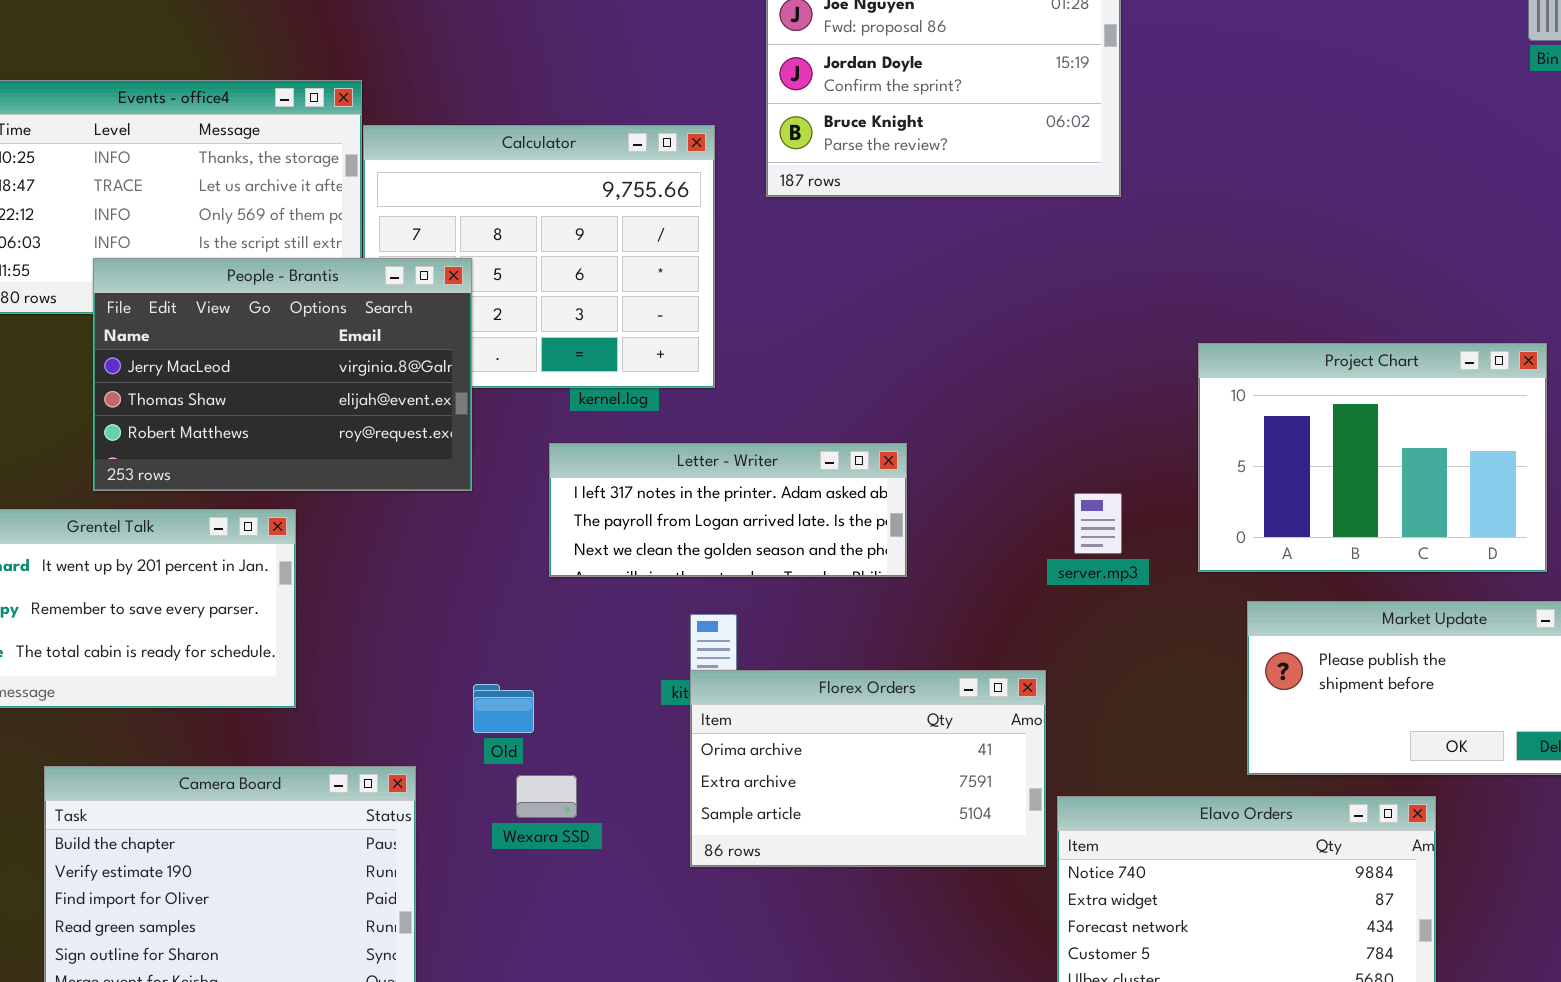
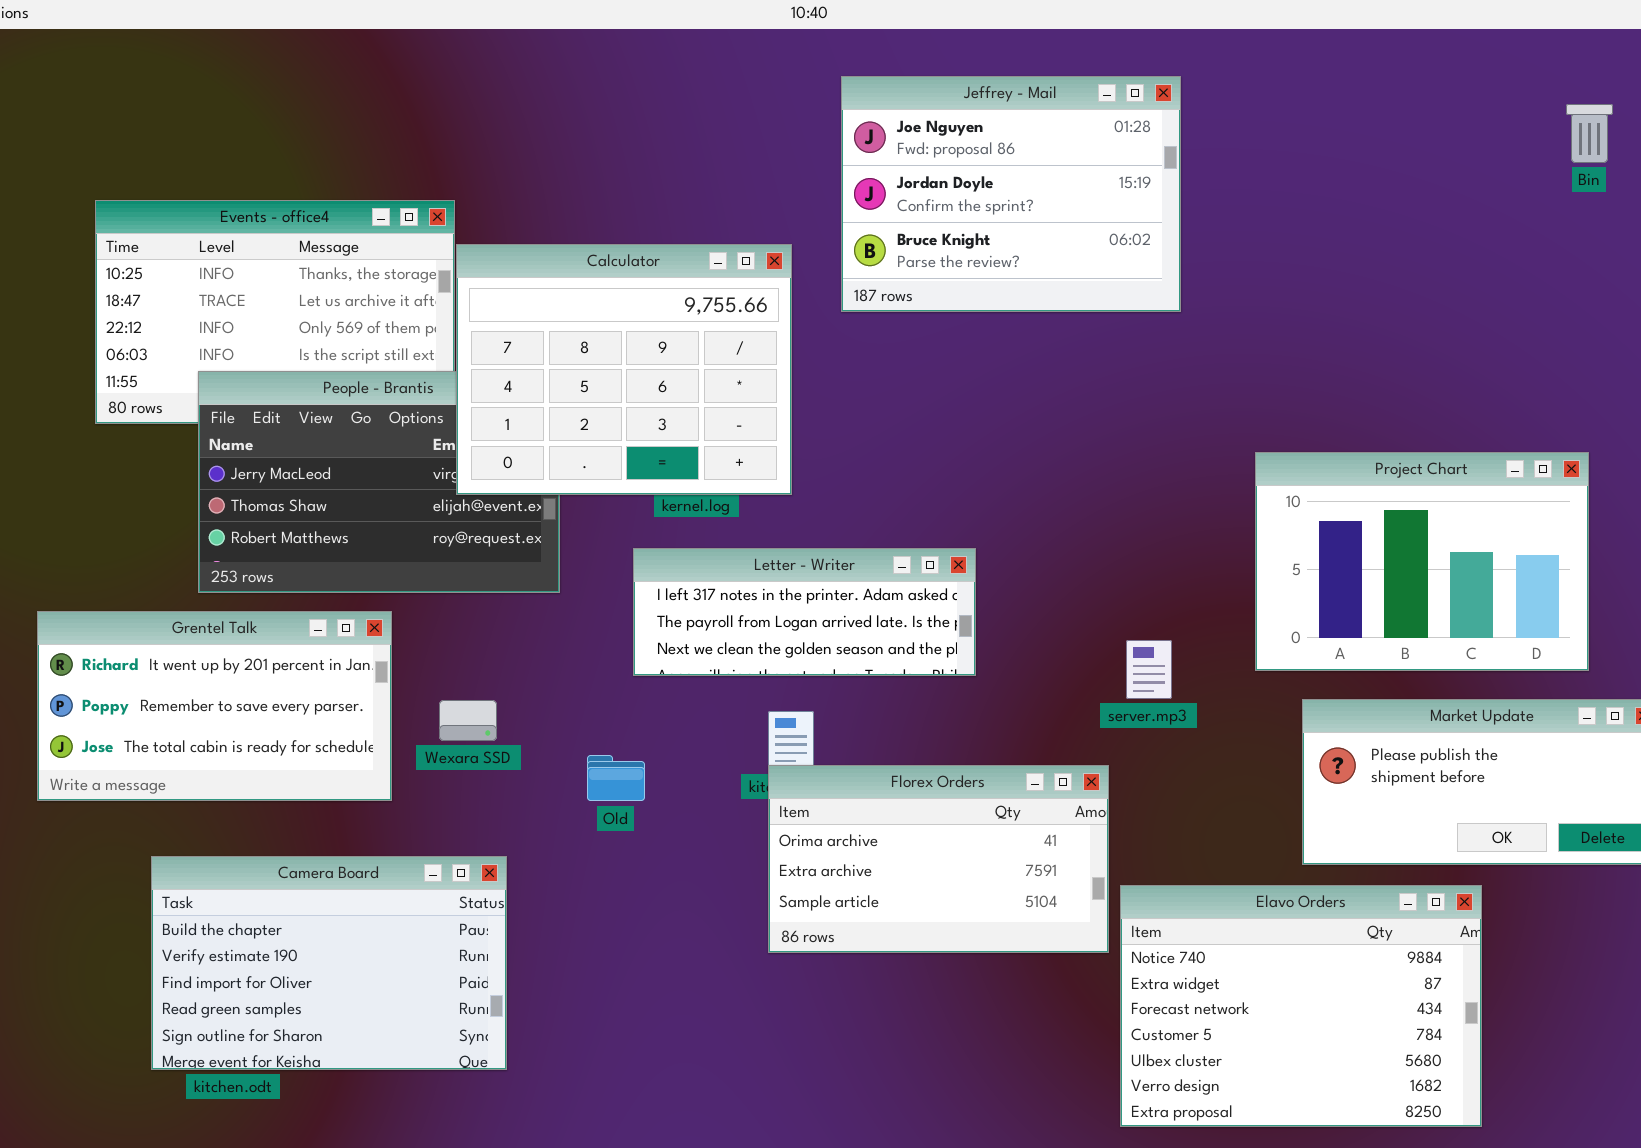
Calculator: [363,125,715,388] -> [456,244,792,495], raised
server.mp3: [1074,493,1122,554] -> [1126,640,1172,699], moved
Old: [473,684,534,733] -> [587,755,645,801], moved
Wexara SSD: [516,775,577,818] -> [439,700,497,741], moved

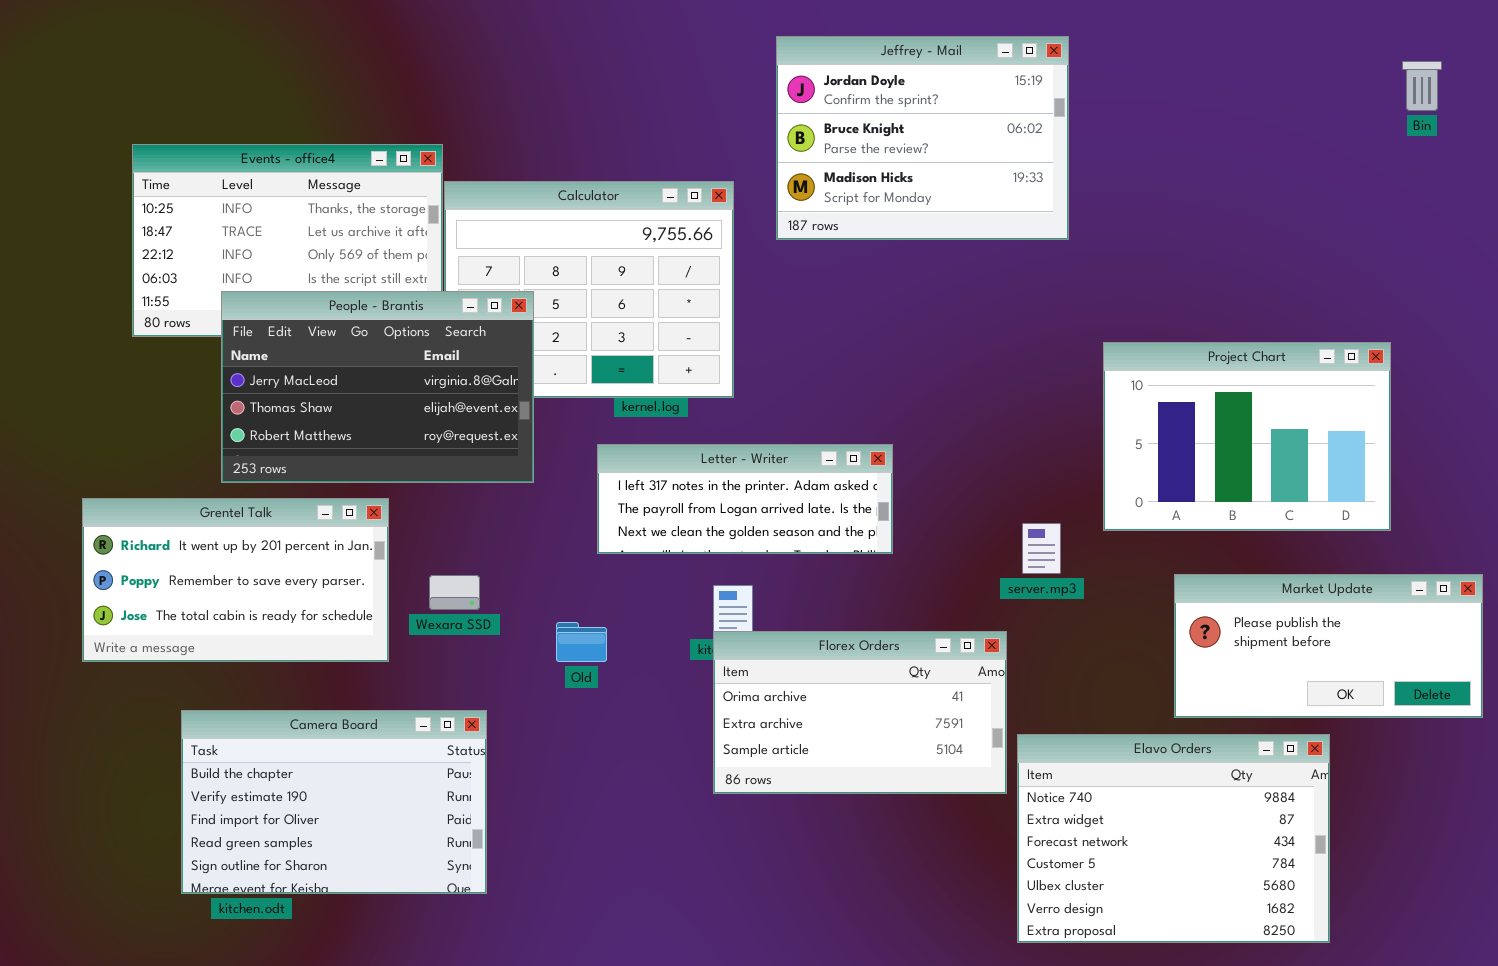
Jeffrey - Mail: [841,76,1181,312] -> [776,36,1069,240], scrolled down 1 row
People - Brantis: [198,371,560,593] -> [221,291,534,483], raised
Project Chart: [1255,452,1589,671] -> [1103,342,1391,531], moved

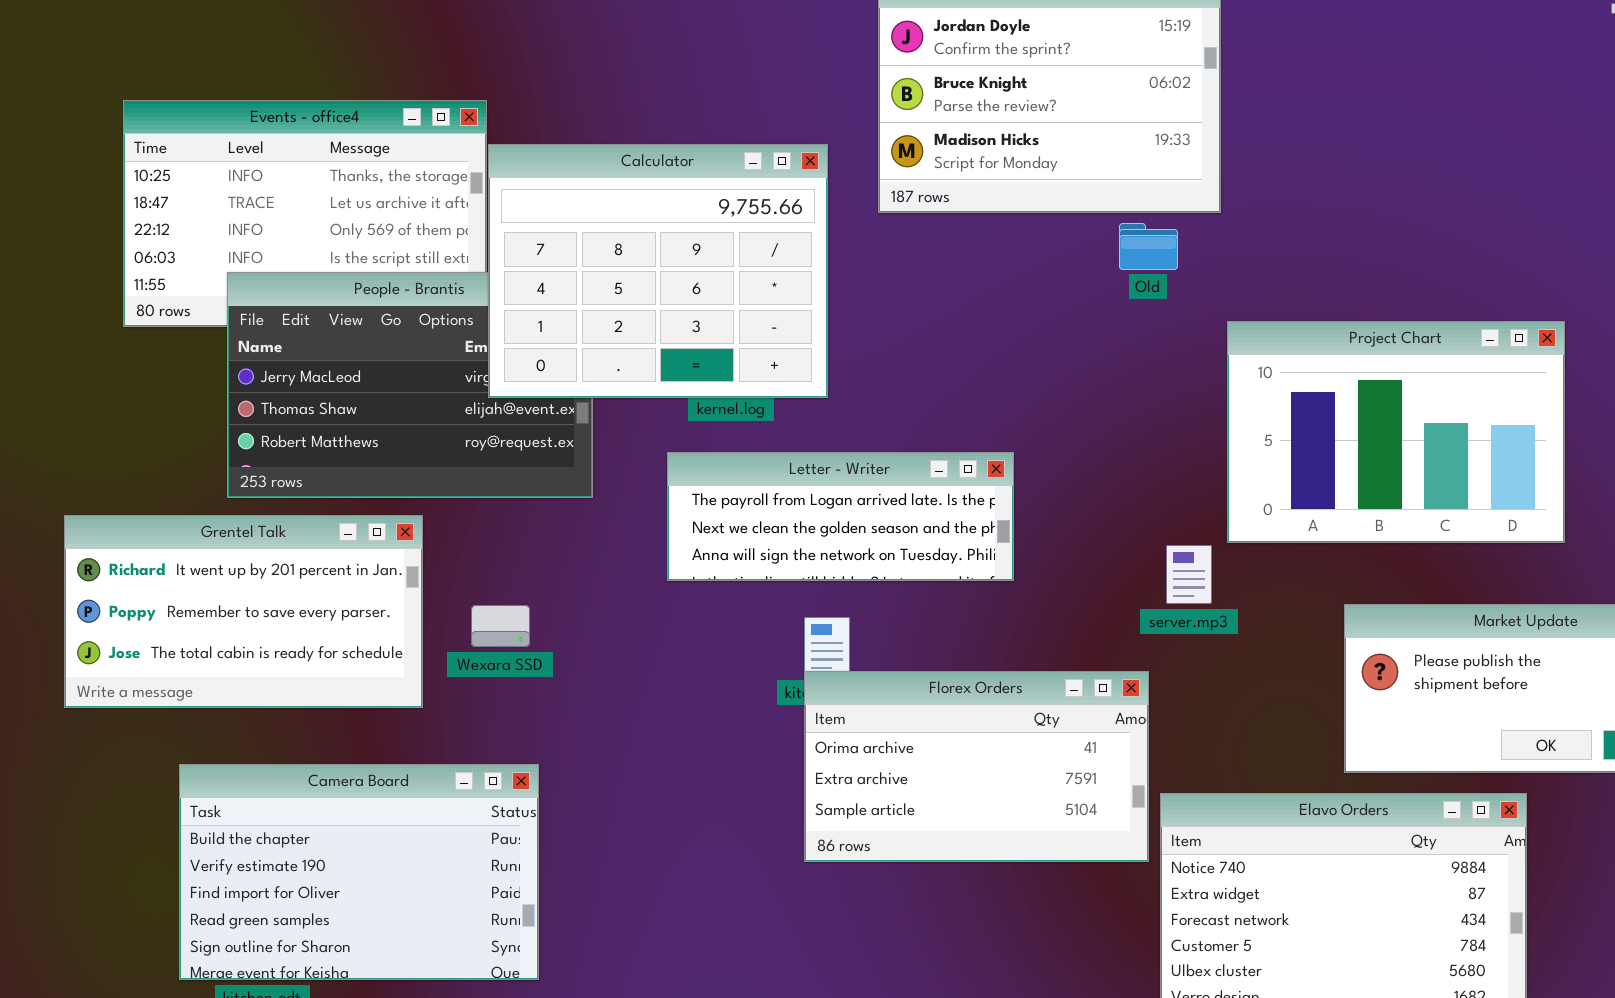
Calculator: [444,181,734,398] -> [488,144,828,398], raised
Project Chart: [1103,342,1391,531] -> [1227,321,1565,543], moved
Letter - Writer: [597,444,893,554] -> [667,452,1014,581], scrolled down 1 row
Old: [556,622,607,662] -> [1119,223,1178,270], moved

